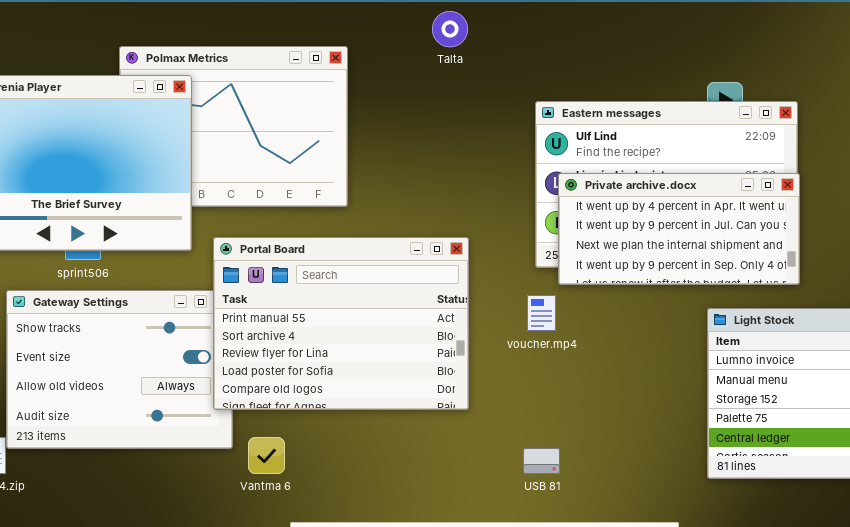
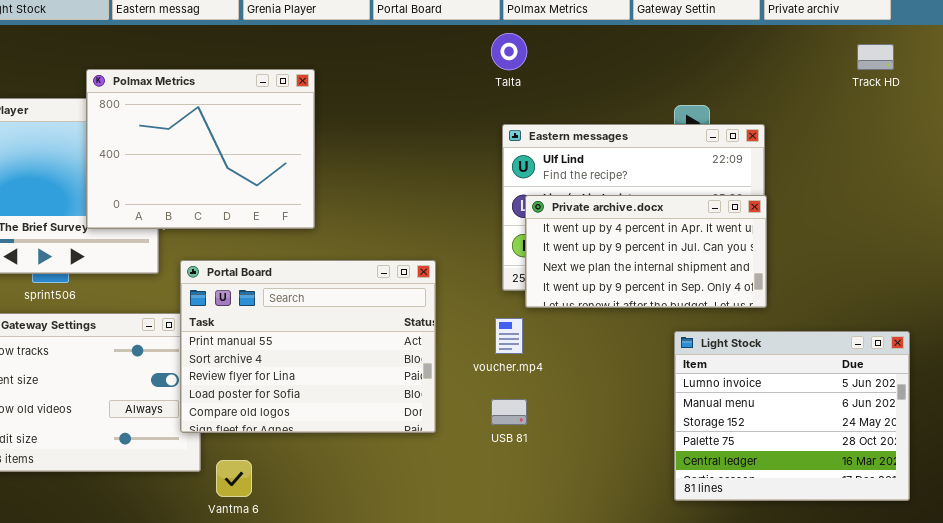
Talta: [432,11,468,47] -> [491,33,527,70], moved
Polmax Metrics: [119,46,348,207] -> [86,69,315,229], raised
USB 81: [523,448,560,474] -> [491,399,527,425], moved

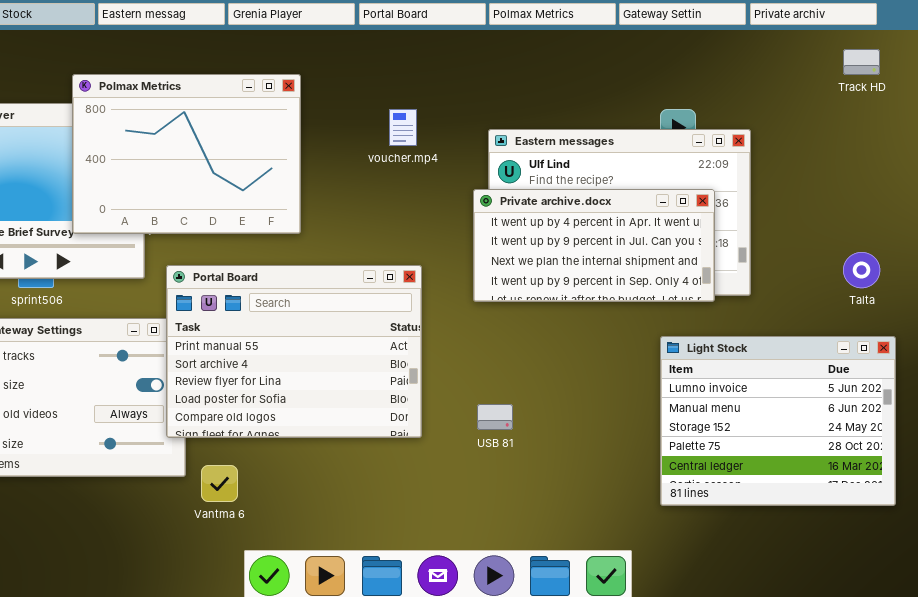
Talta: [491,33,527,70] -> [843,252,880,288], moved
Private archive.docx: [525,195,767,308] -> [473,189,715,302], moved
voucher.mp4: [495,318,523,354] -> [389,109,417,146], moved

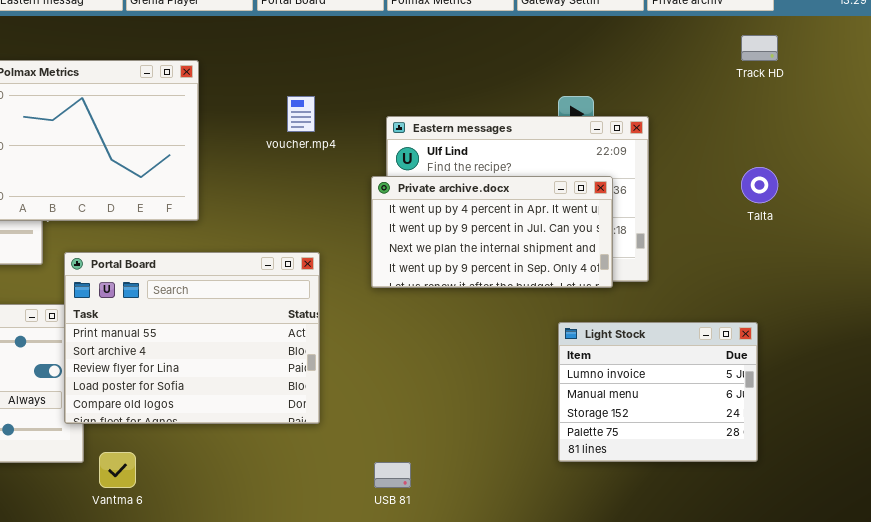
Talta: [843,252,880,288] -> [741,167,778,203], moved
Light Stock: [660,336,896,506] -> [558,322,758,462], resized
USB 81: [477,404,513,430] -> [374,462,411,488], moved

